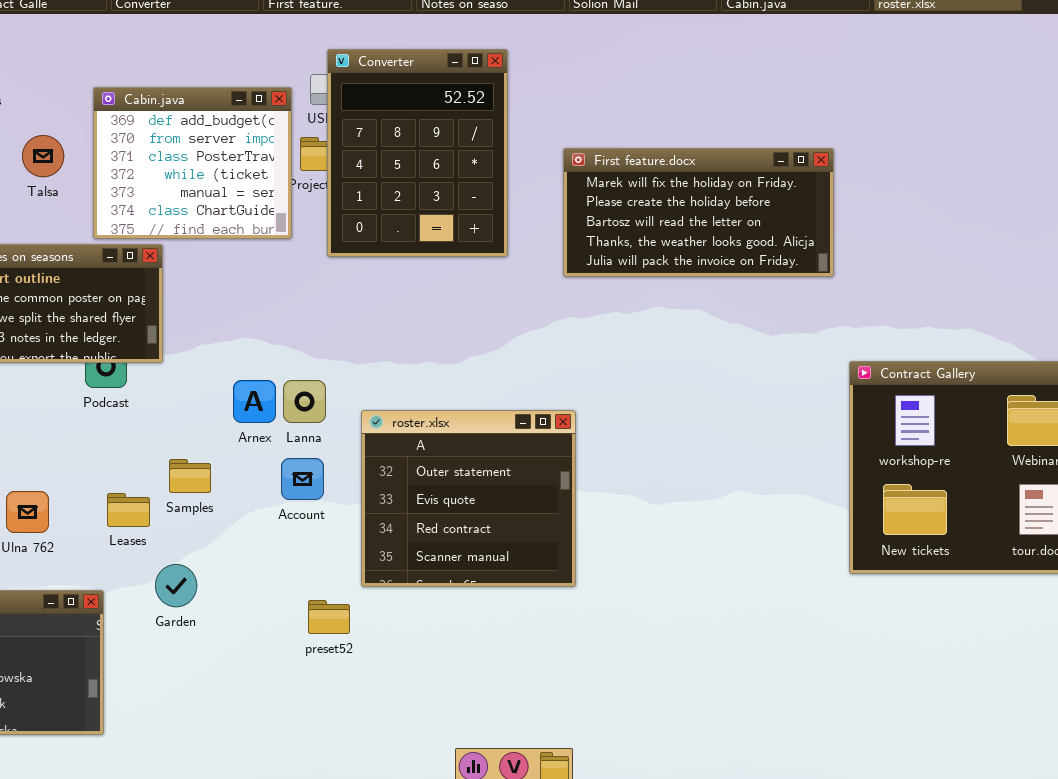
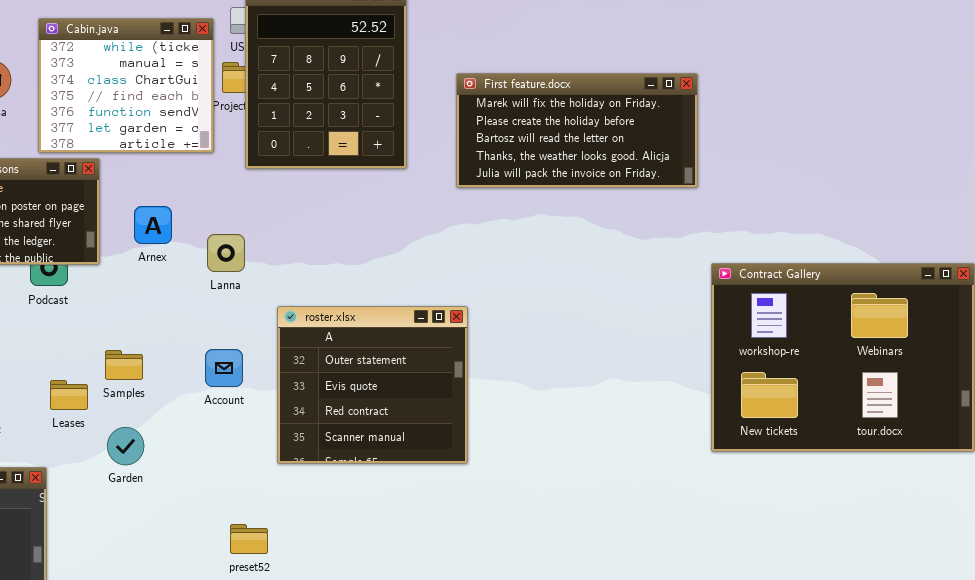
Cabin.java: [93,87,292,239] -> [38,18,214,153], scrolled down 3 rows
Arnex: [233,380,276,423] -> [134,206,172,244], moved
Lanna: [283,380,326,423] -> [207,234,245,272], moved
Garden: [155,564,197,607] -> [107,427,144,465], moved
preset52: [308,600,350,634] -> [230,524,268,554], moved

